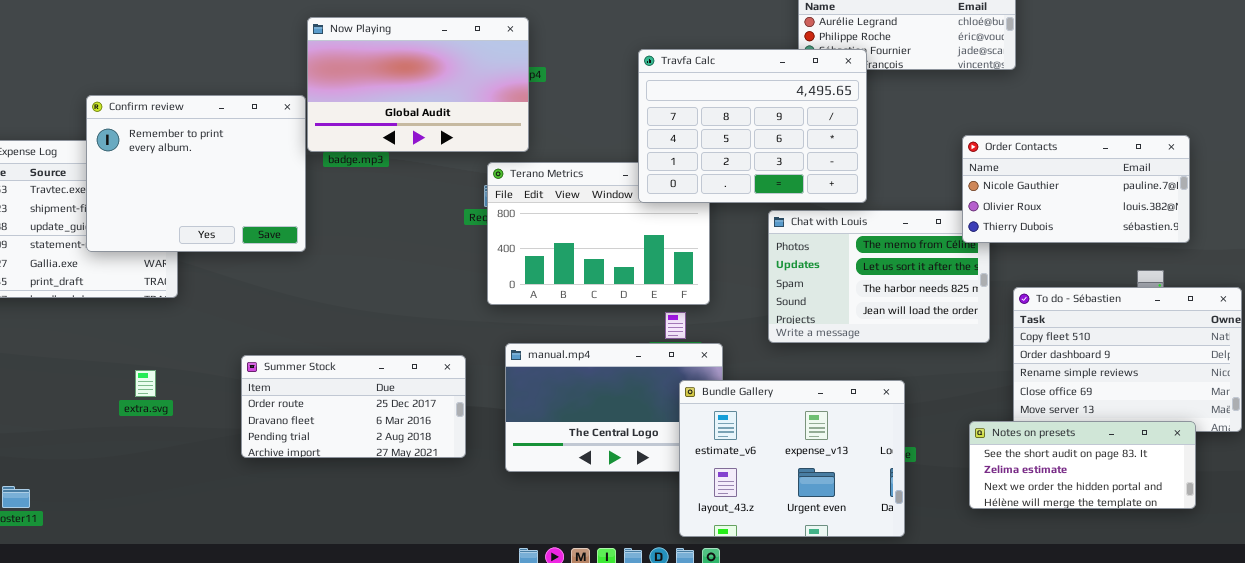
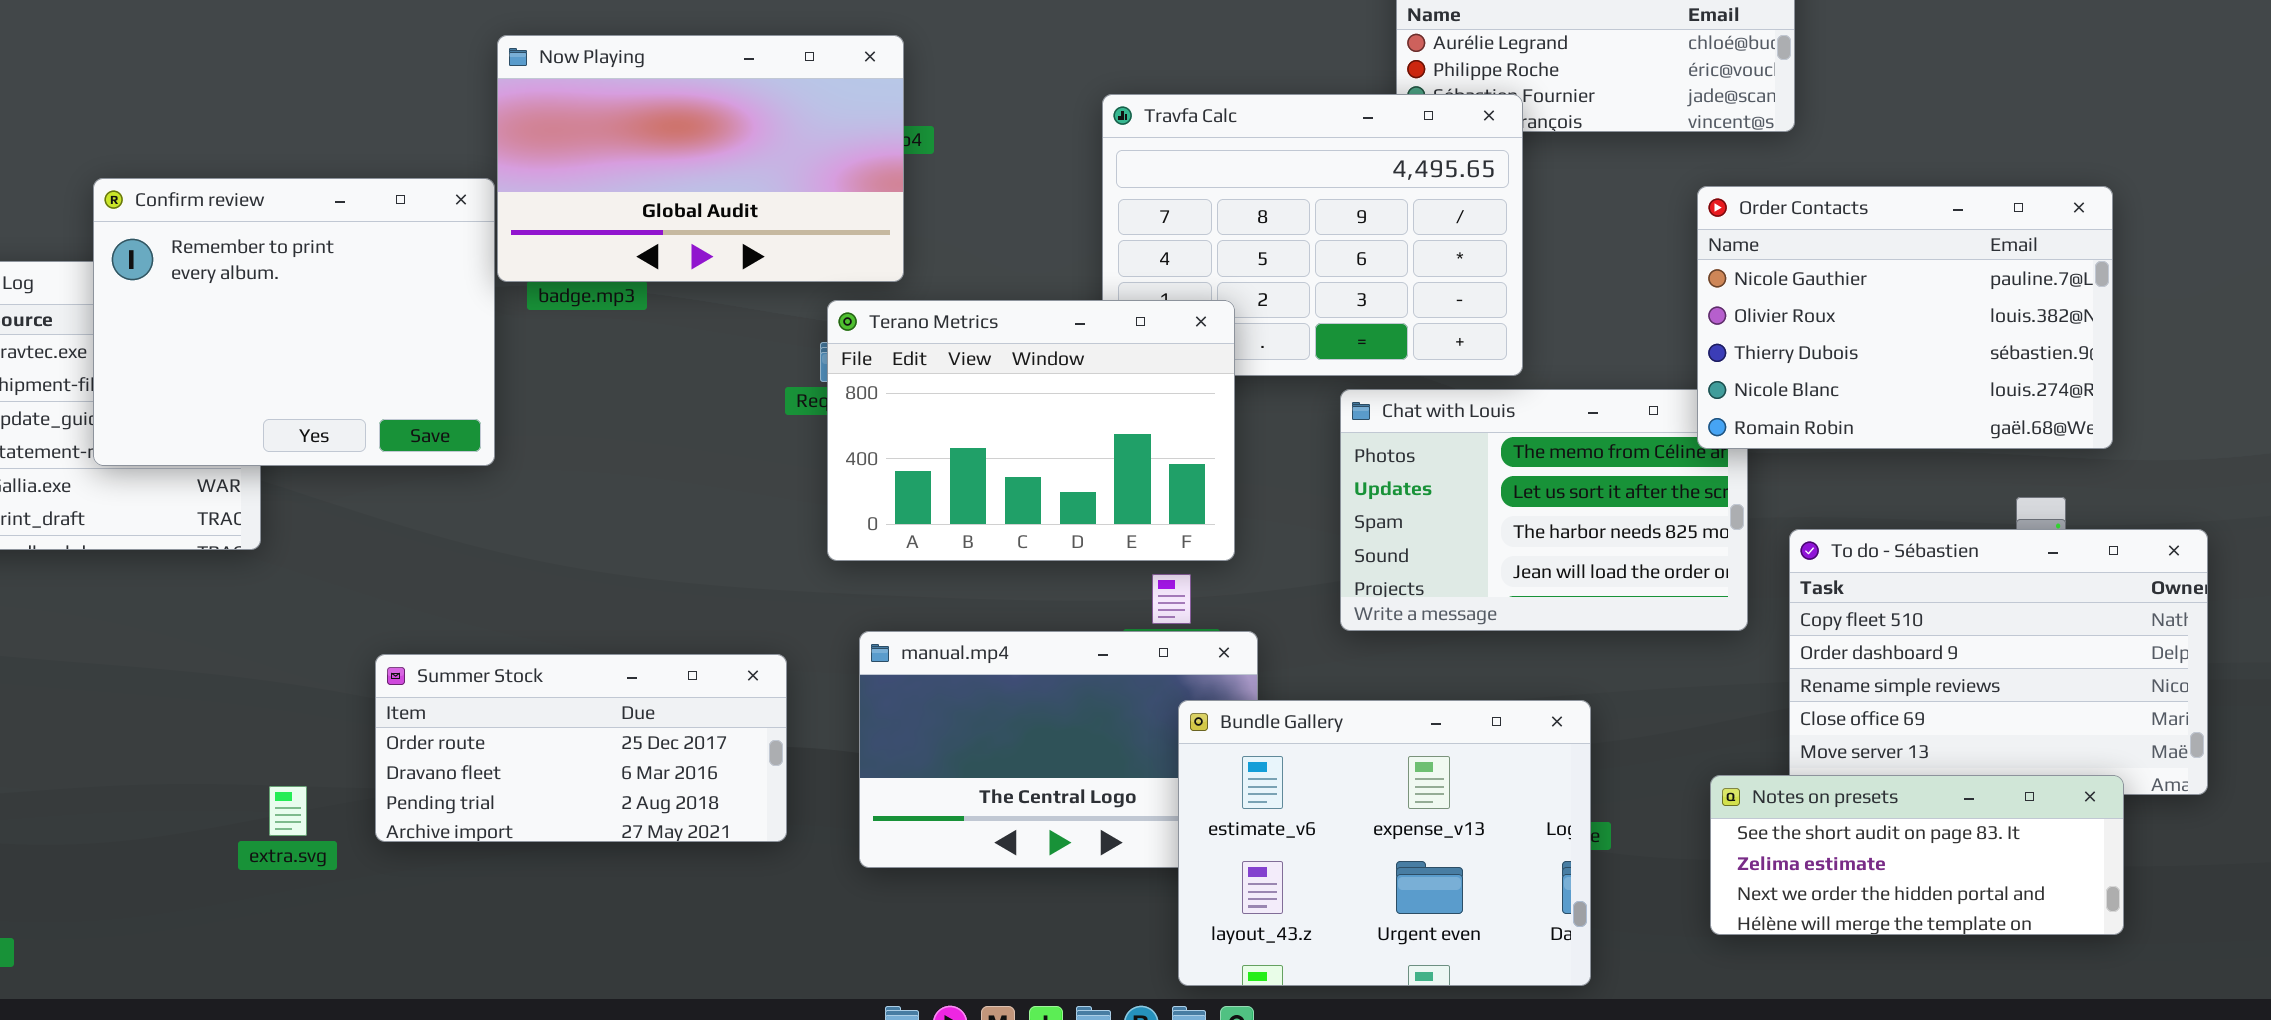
Order Contacts: [962,135,1190,243] -> [1697,186,2113,449], resized
Terano Metrics: [487,162,710,305] -> [827,300,1235,561], raised
extra.svg: [135,370,156,397] -> [269,786,307,836], moved

